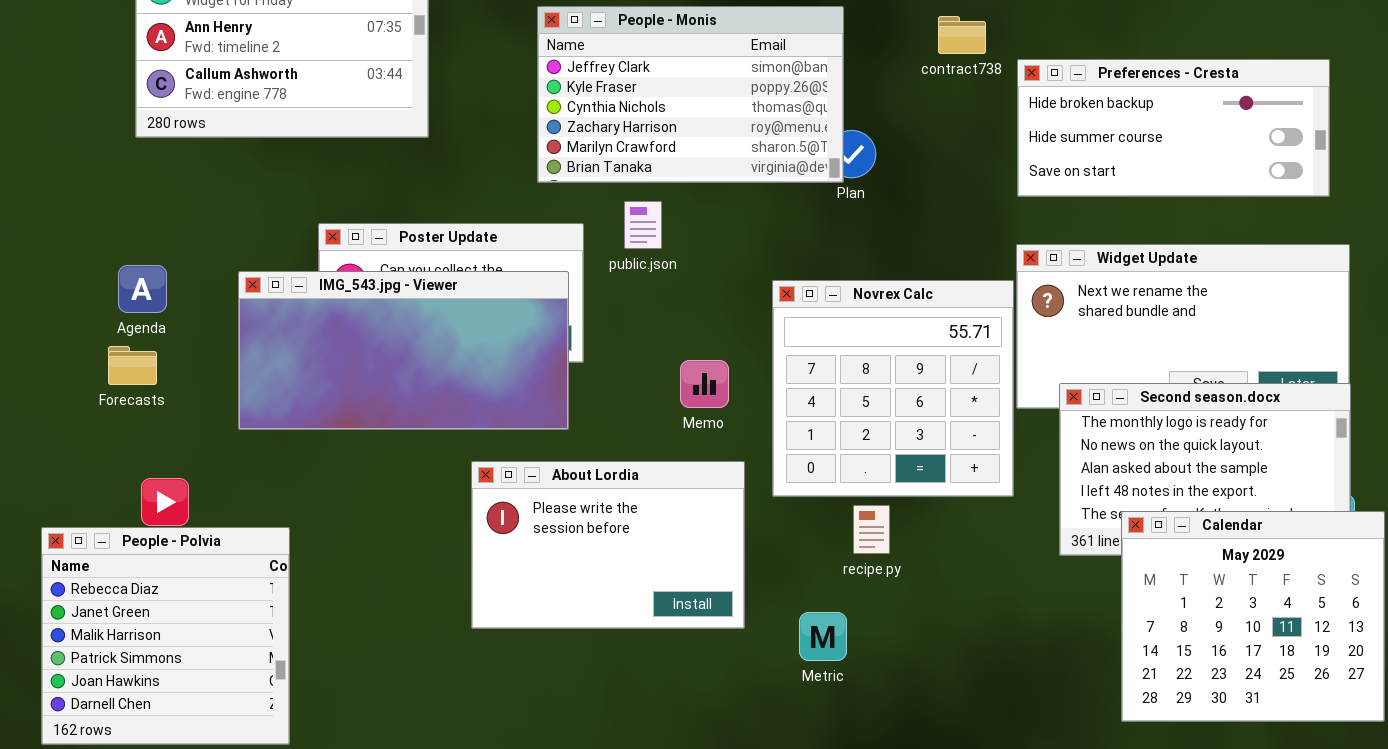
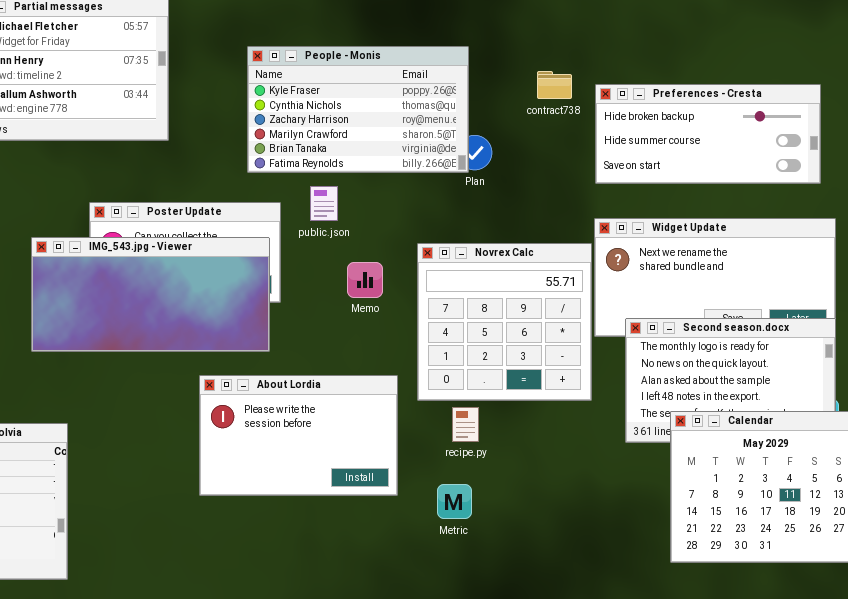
People - Monis: [537,6,844,183] -> [247,46,469,173], scrolled down 1 row
contract738: [938,16,986,54] -> [537,71,572,99], moved
Memo: [680,360,729,408] -> [347,262,383,298], moved
recipe.py: [853,505,890,554] -> [452,407,479,442], moved

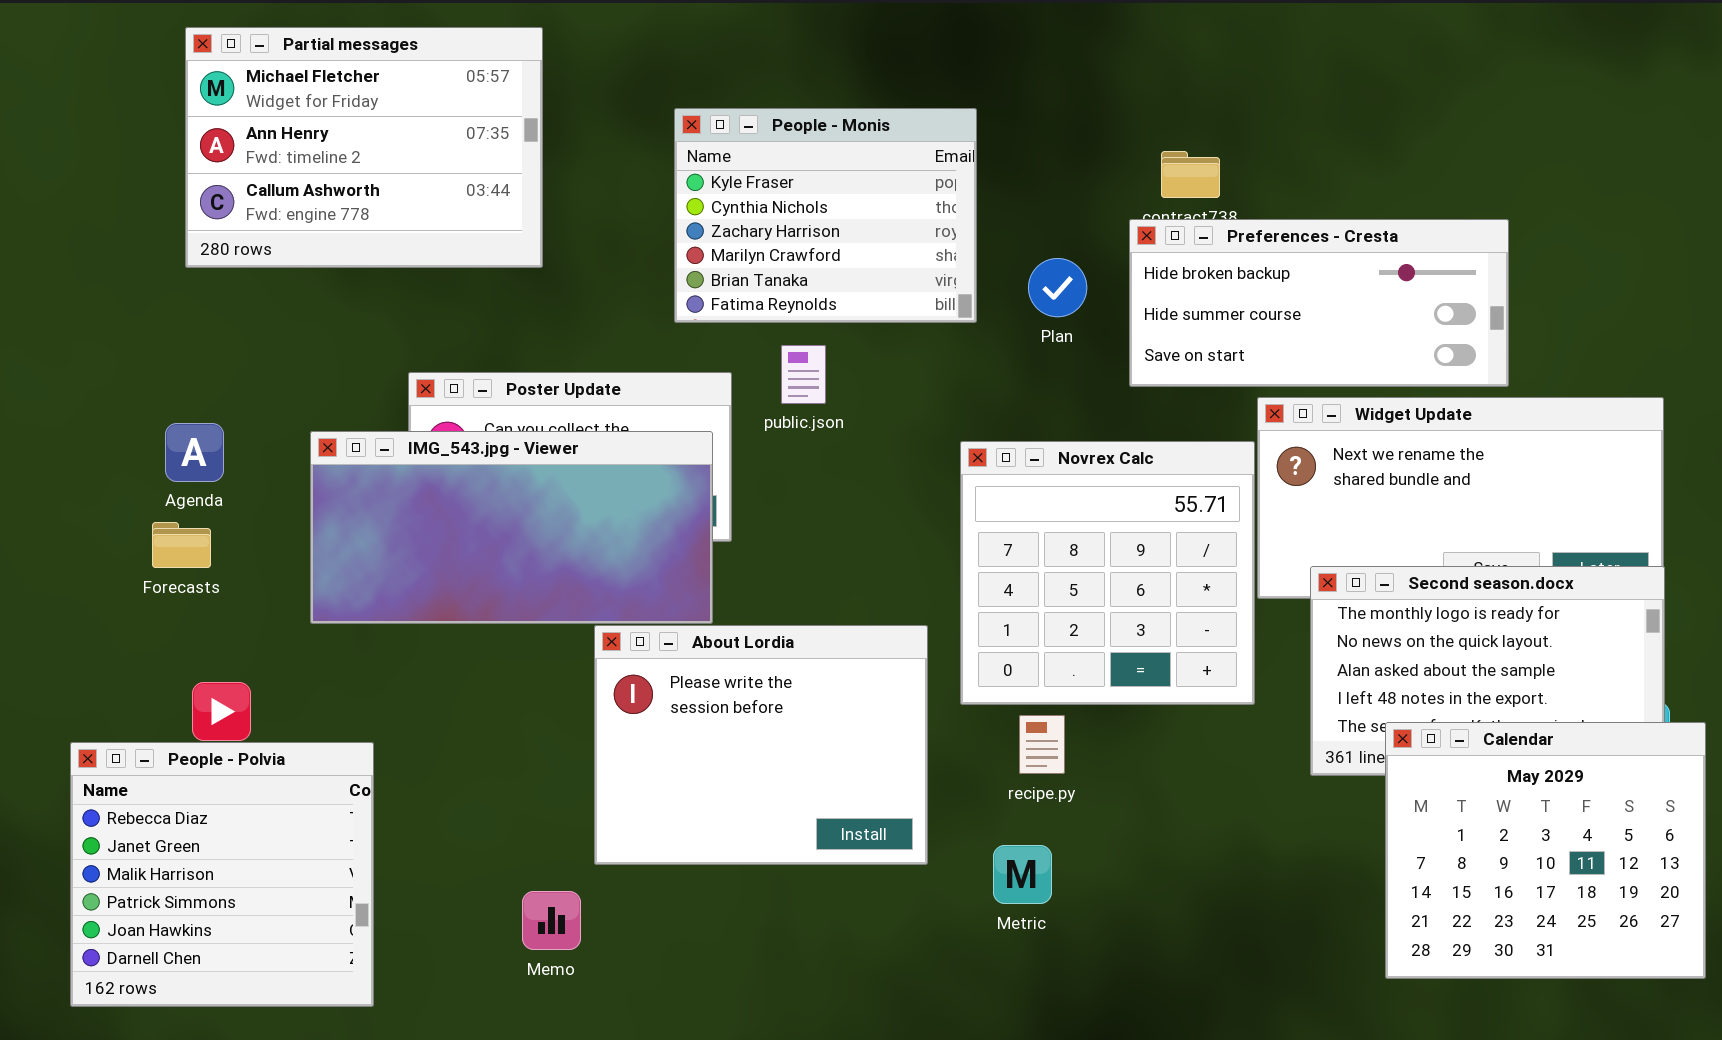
People - Monis: [247,46,469,173] -> [674,108,977,323], resized
Preferences - Cresta: [595,84,821,184] -> [1129,219,1509,387], moved
Memo: [347,262,383,298] -> [522,891,581,950], moved
About Lordia: [199,375,398,496] -> [594,625,928,865], resized

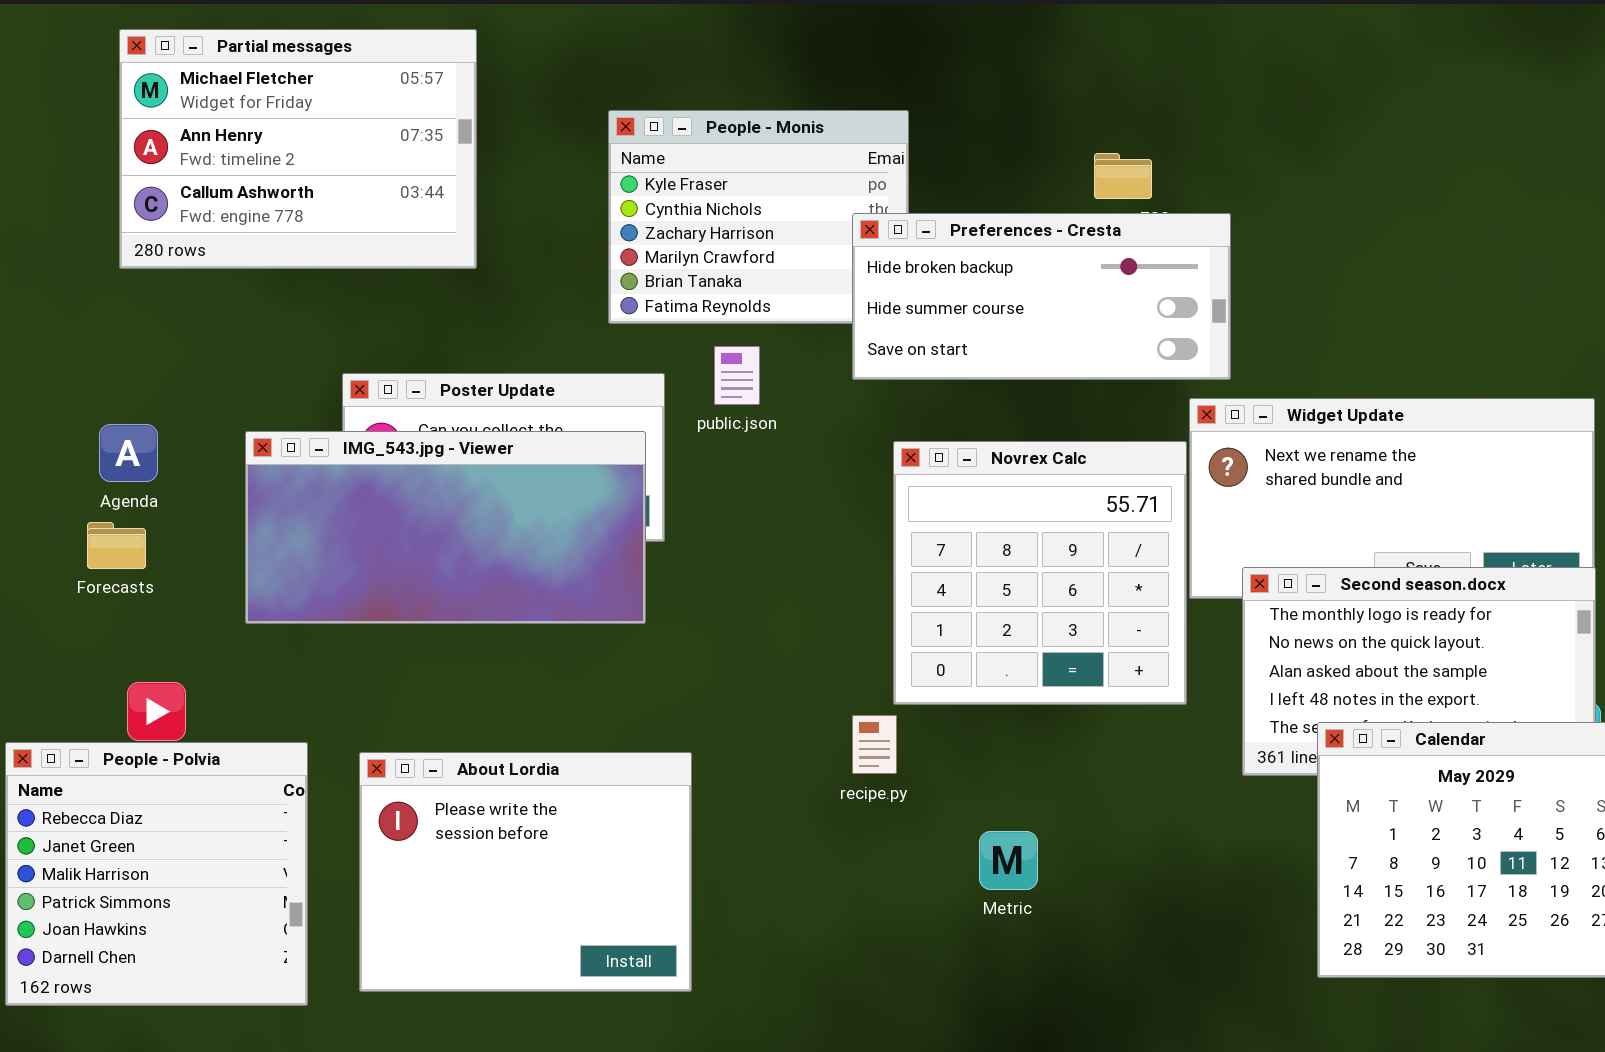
Preferences - Cresta: [1129,219,1509,387] -> [852,213,1231,380], moved
About Lordia: [594,625,928,865] -> [359,752,692,992], moved
recipe.py: [1019,715,1065,774] -> [852,715,897,774], moved
Metric: [993,845,1052,904] -> [979,831,1038,890], moved

